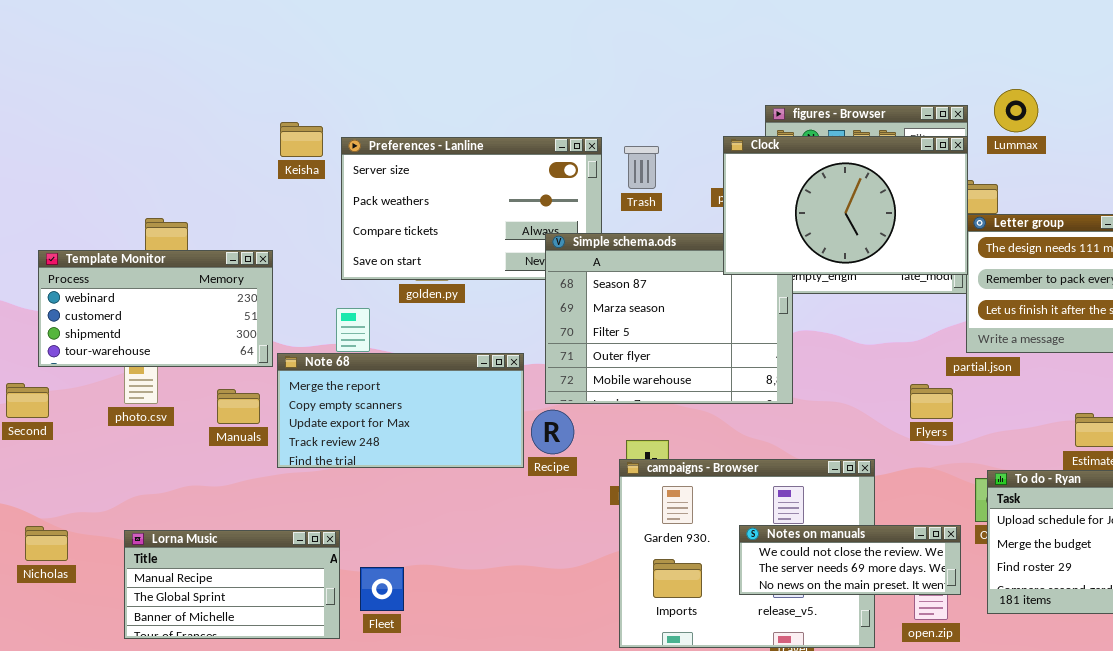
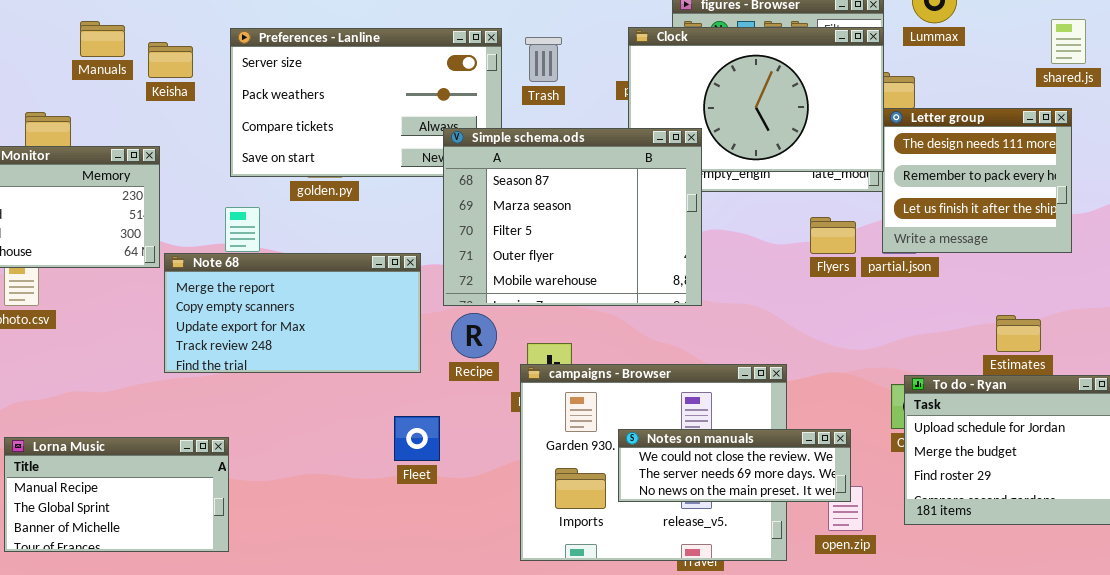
Keisha: [280,122,323,157] -> [148,42,193,78], moved
Simple schema.ods: [545,233,793,404] -> [443,128,702,306], raised
Flyers: [910,384,953,419] -> [810,217,856,254], moved
Manuals: [217,389,260,424] -> [80,21,125,57], moved
Recipe: [531,410,574,454] -> [451,313,497,358], moved
Notes on manuals: [739,525,961,595] -> [618,429,851,502], moved
Fleet: [360,567,404,611] -> [394,416,440,461], moved

